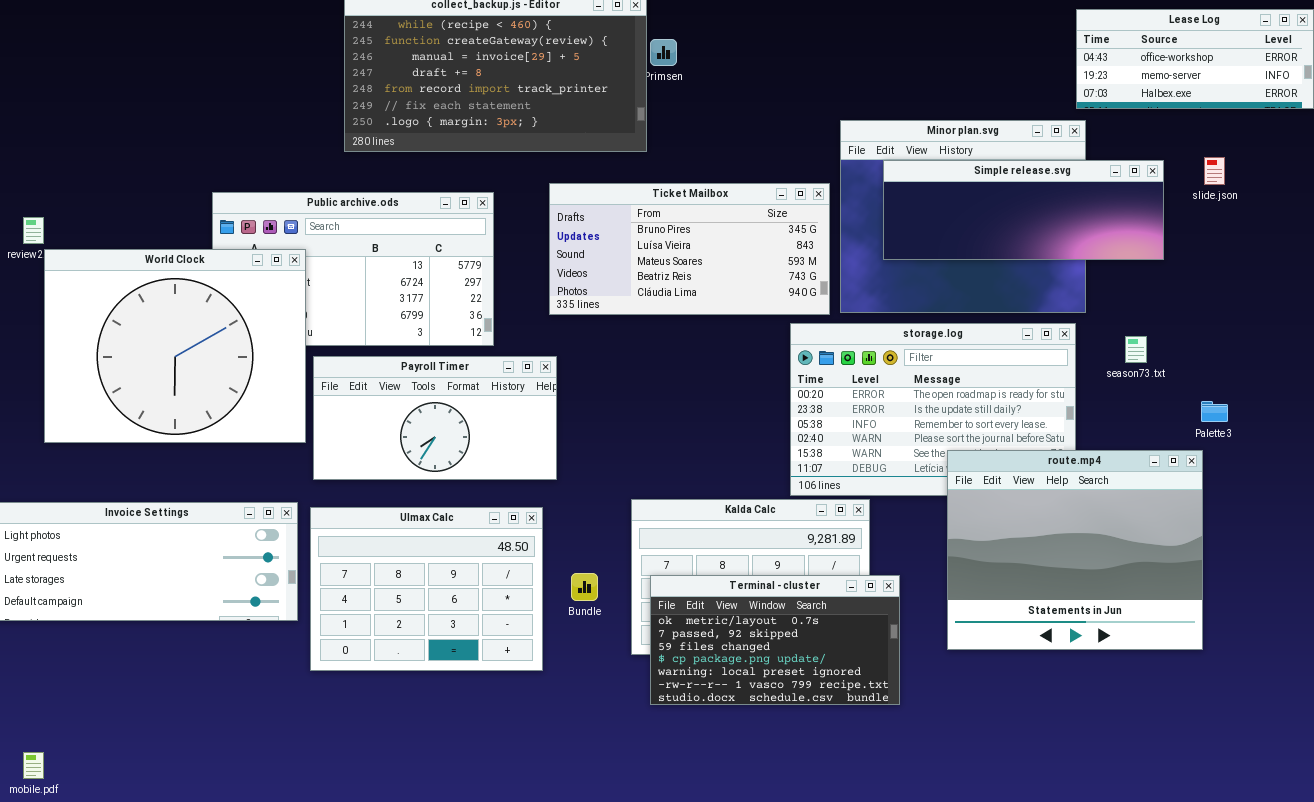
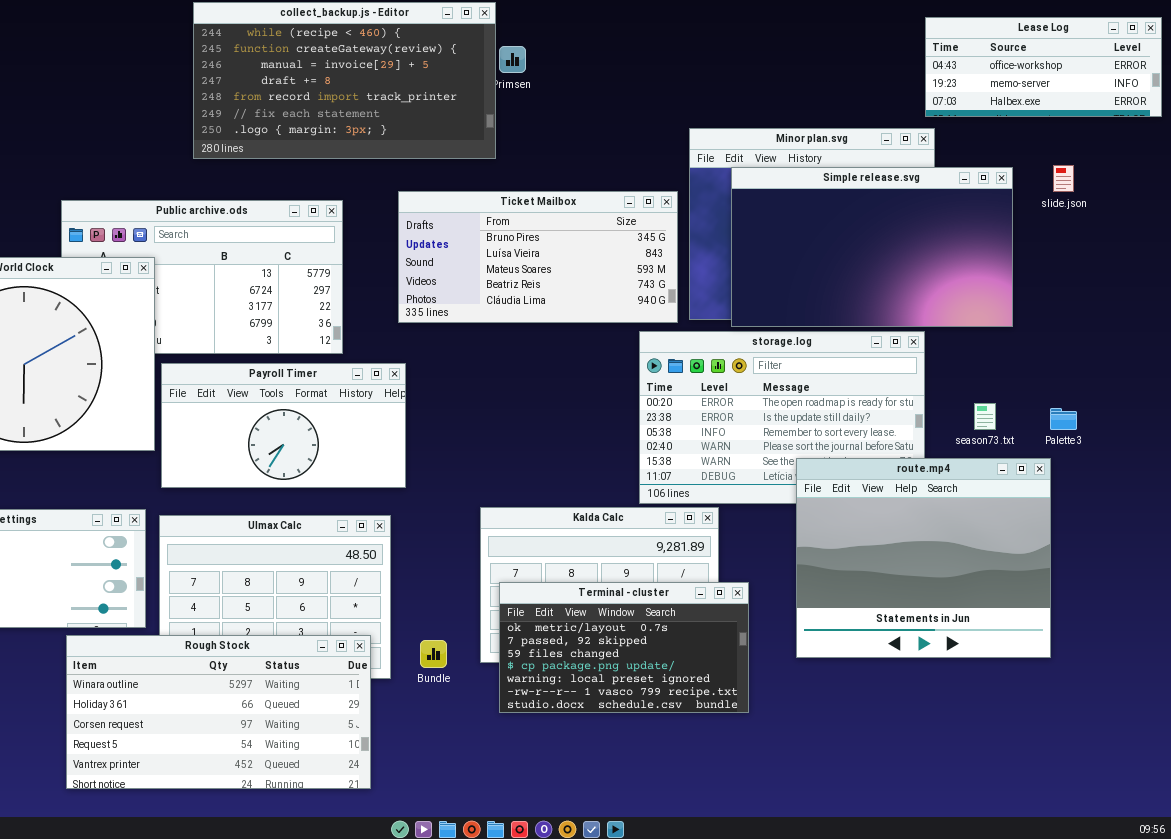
Simple release.svg: [883,160,1164,260] -> [731,167,1013,327], resized
season73.txt: [1125,336,1147,363] -> [974,403,996,430], moved
Bundle: [571,573,598,601] -> [420,640,447,668], moved
Rough Stock: none -> [66,635,371,789], opened

